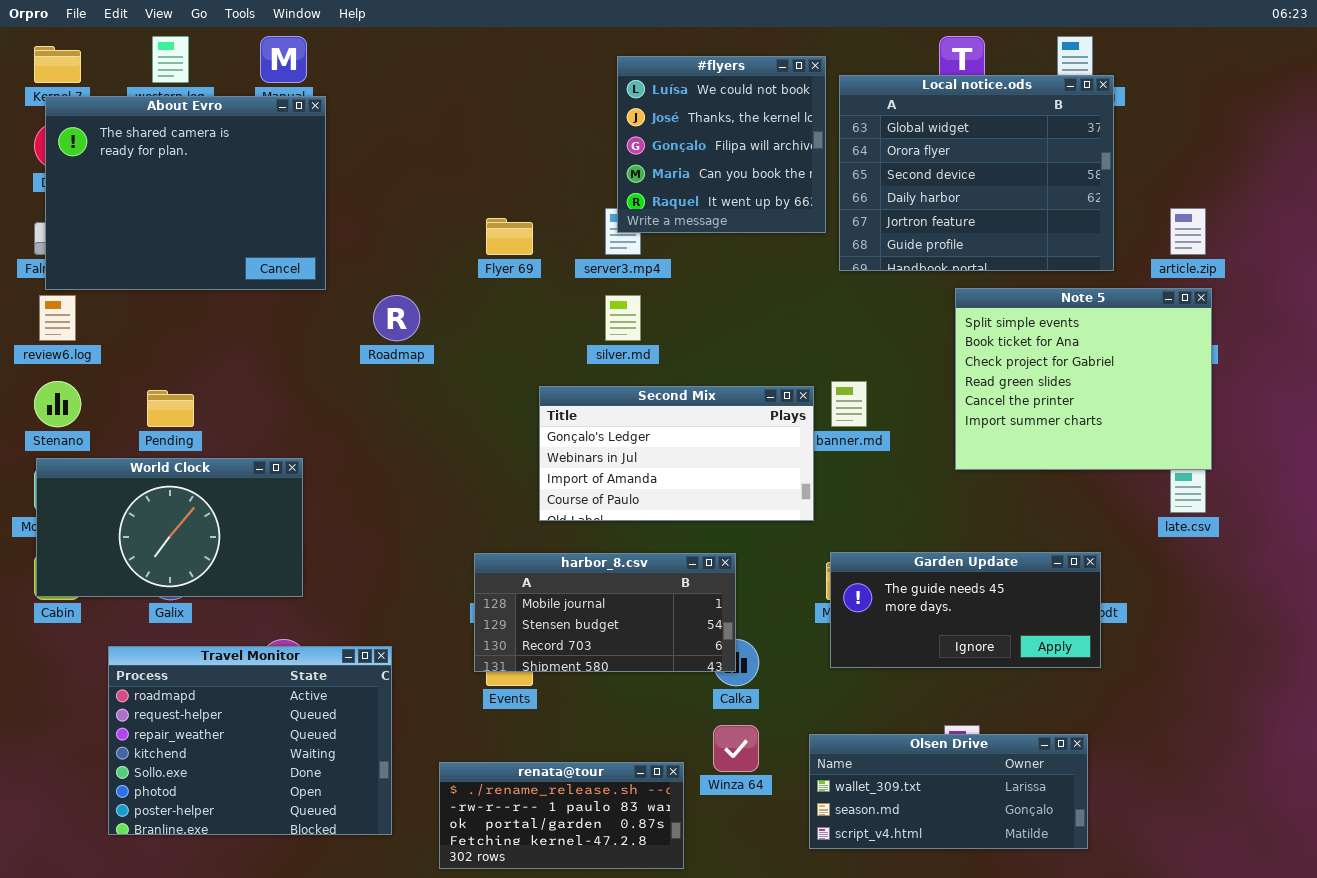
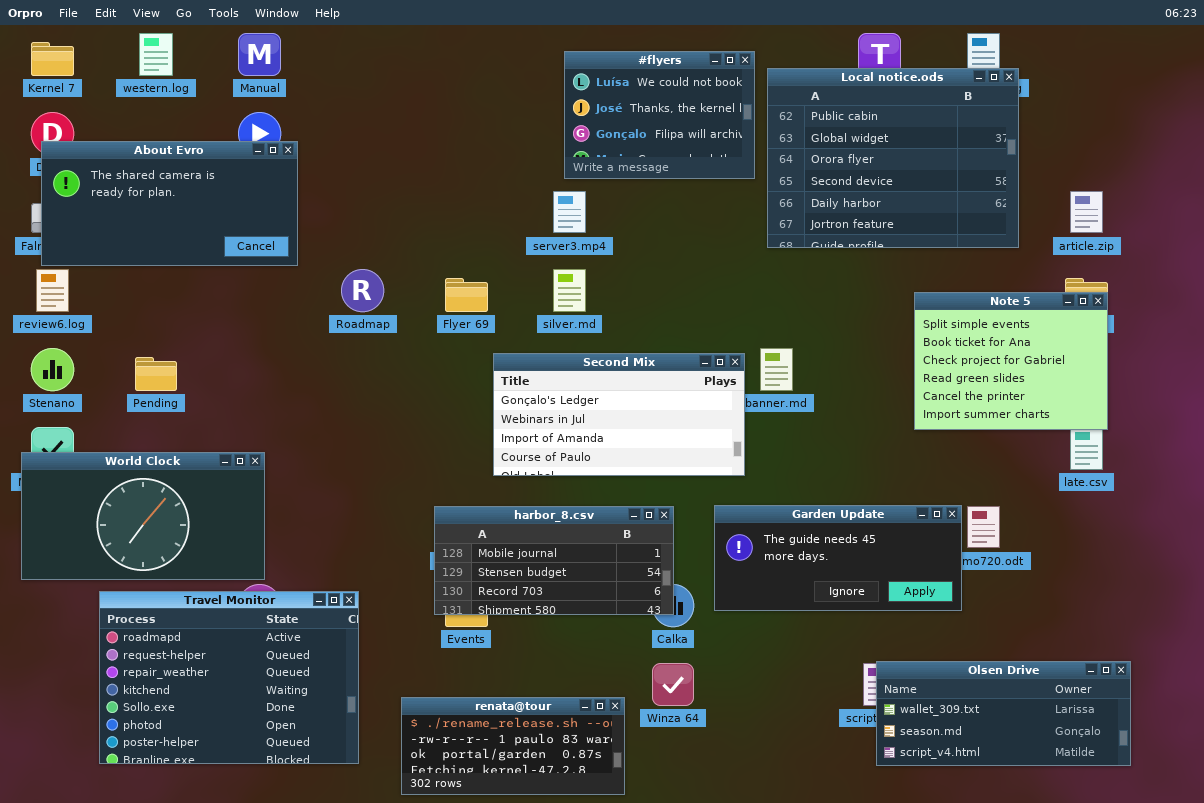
#flyers: [617,56,826,233] -> [564,51,755,179], resized
Local notice.ods: [839,75,1114,271] -> [767,68,1019,248], scrolled up 1 row
About Evro: [45,96,326,290] -> [41,141,298,266], resized
Flyer 69: [486,218,533,255] -> [445,278,488,312], moved
Note 5: [955,288,1212,470] -> [914,292,1108,430], resized
World Clock: [36,458,303,597] -> [21,452,265,580], moved
Garden Update: [830,552,1101,668] -> [714,505,962,611], moved
Olsen Drive: [809,734,1088,849] -> [876,661,1131,766], moved

